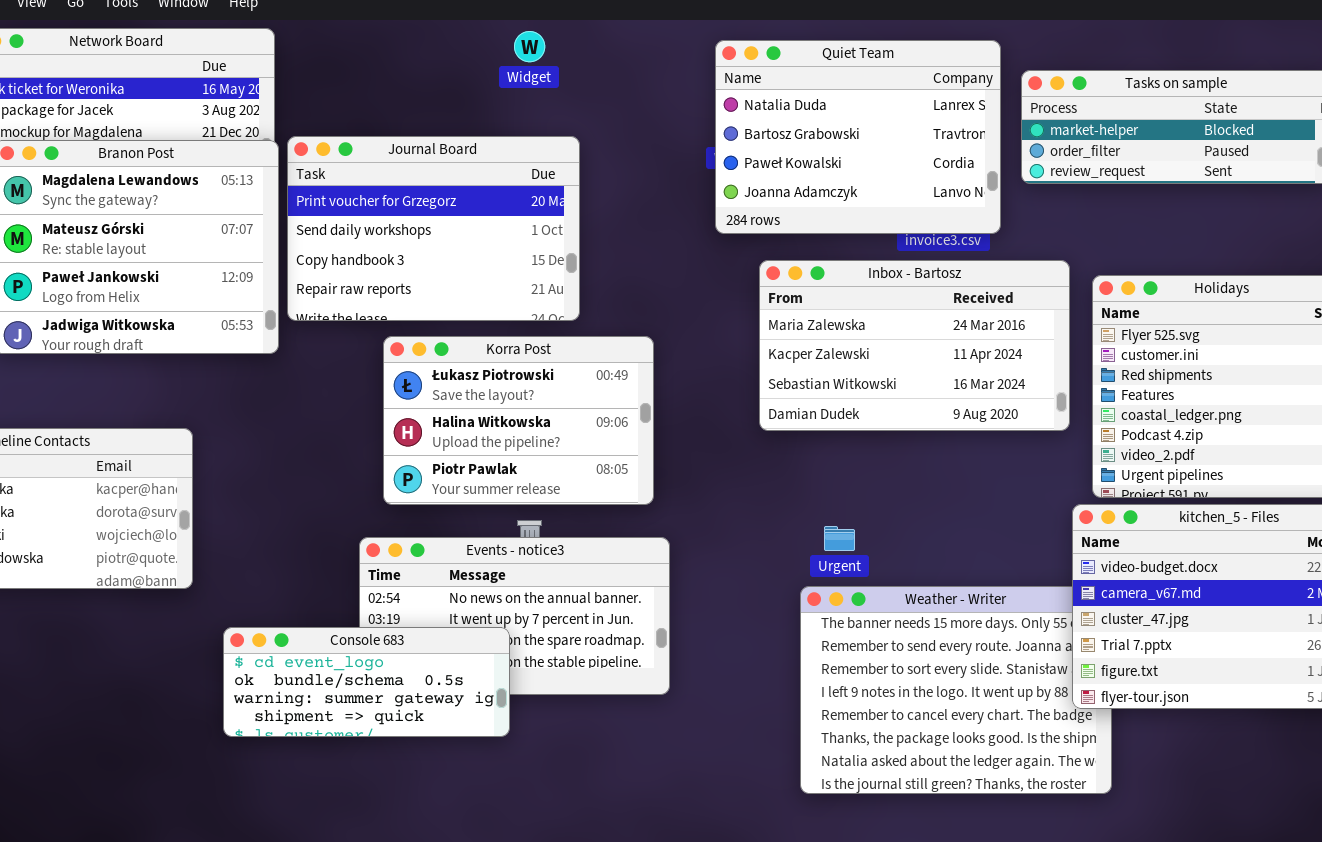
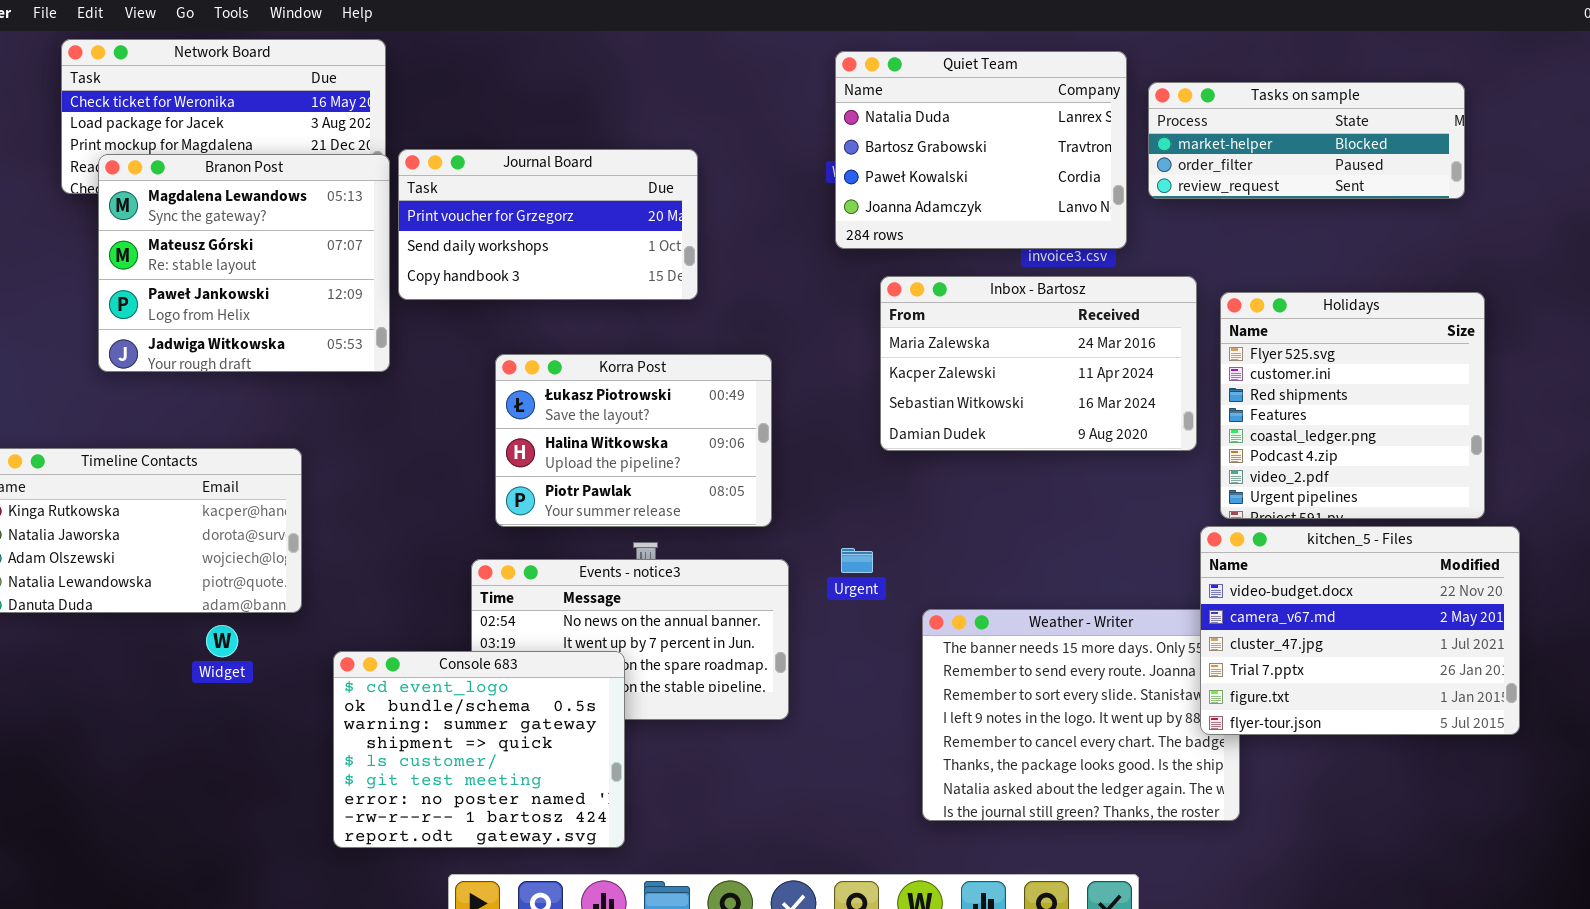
Widget: [514,31,545,62] -> [206,625,238,657], moved
Journal Board: [287,136,580,321] -> [398,149,698,300], resized
Urgent: [824,526,855,551] -> [841,548,873,573], moved
Console 683: [223,627,510,737] -> [333,651,625,848], resized

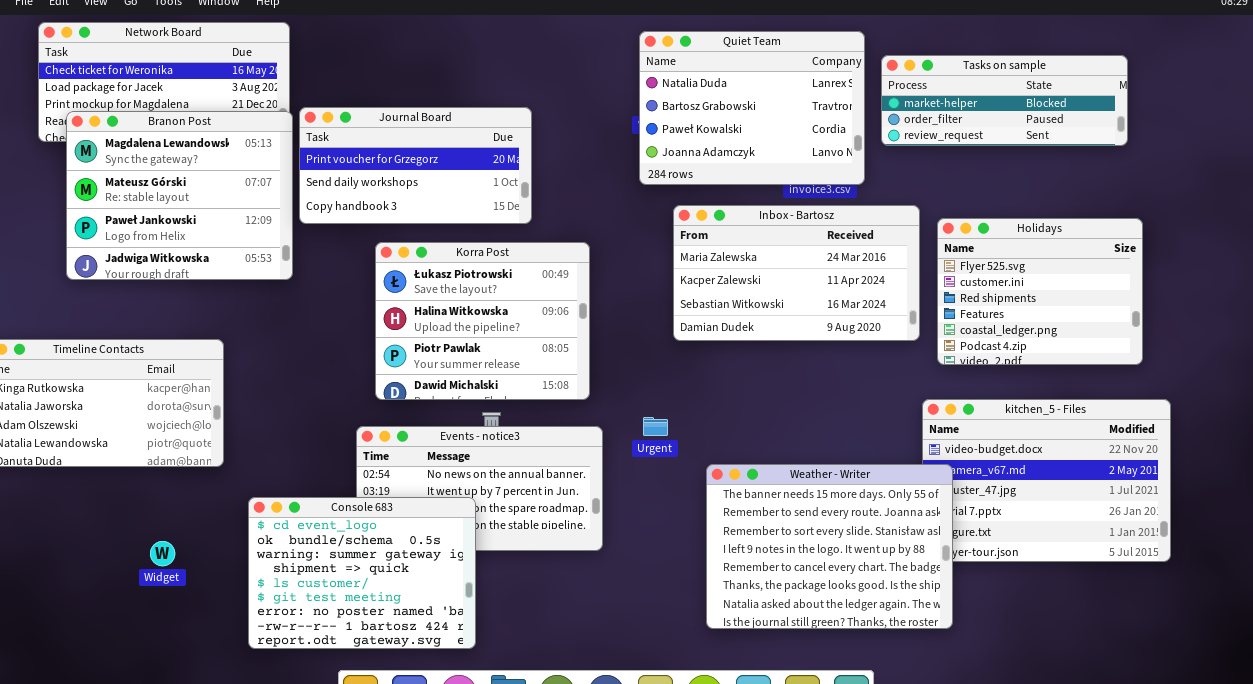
Holidays: [1220,292,1485,519] -> [937,218,1143,365], resized
Korra Post: [495,354,772,527] -> [375,242,590,400], resized
Weather - Writer: [922,609,1240,821] -> [706,464,953,629], raised
Widget: [206,625,238,657] -> [150,541,175,566], moved

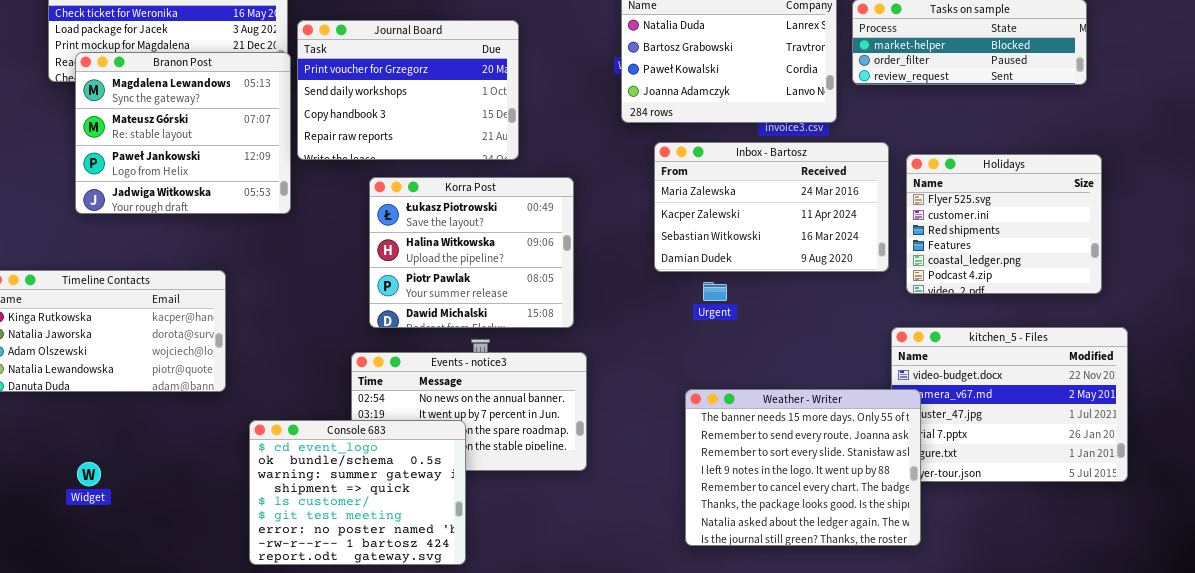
Journal Board: [299,107,532,224] -> [297,20,519,160], resized
Urgent: [643,417,668,436] -> [703,282,727,301], moved
Widget: [150,541,175,566] -> [77,462,101,486], moved

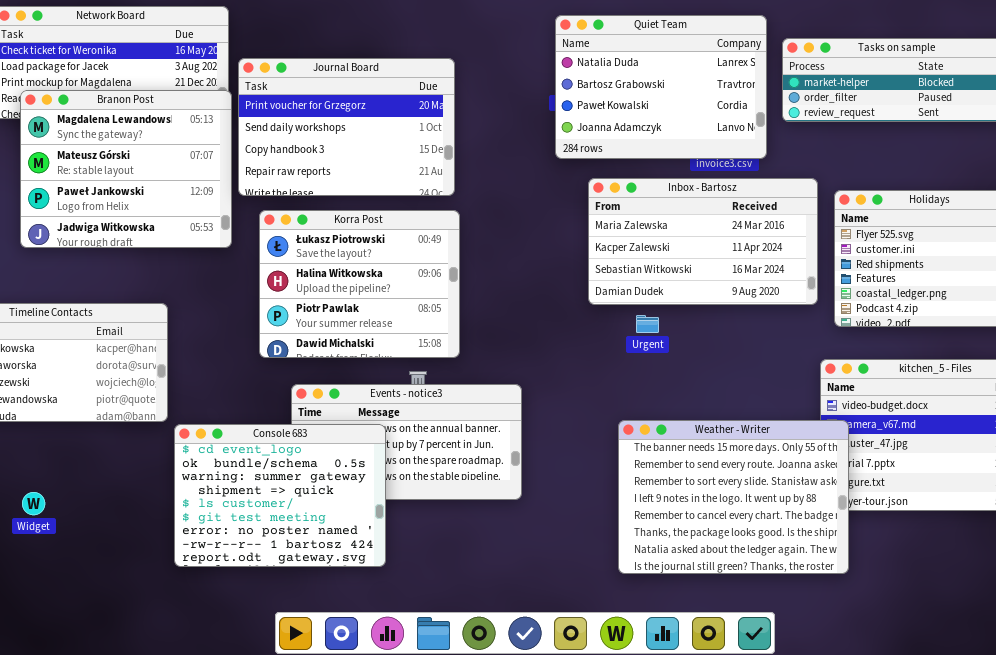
Korra Post: [369,177,574,328] -> [259,210,460,358], moved
Console 683: [249,420,466,565] -> [174,424,386,567], moved

